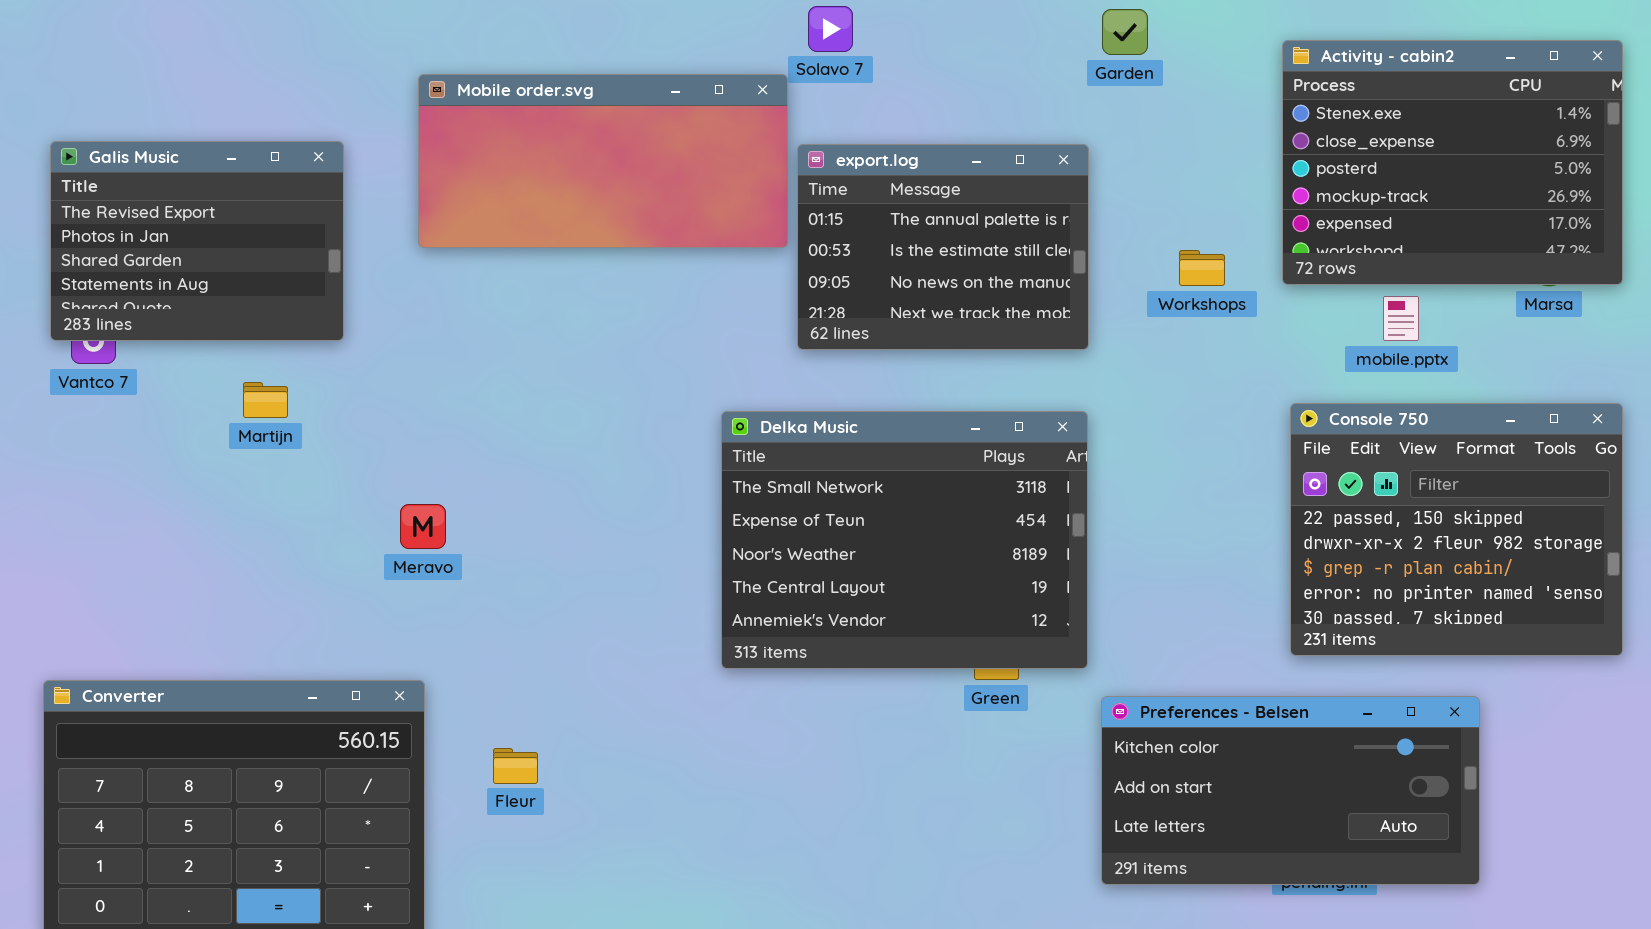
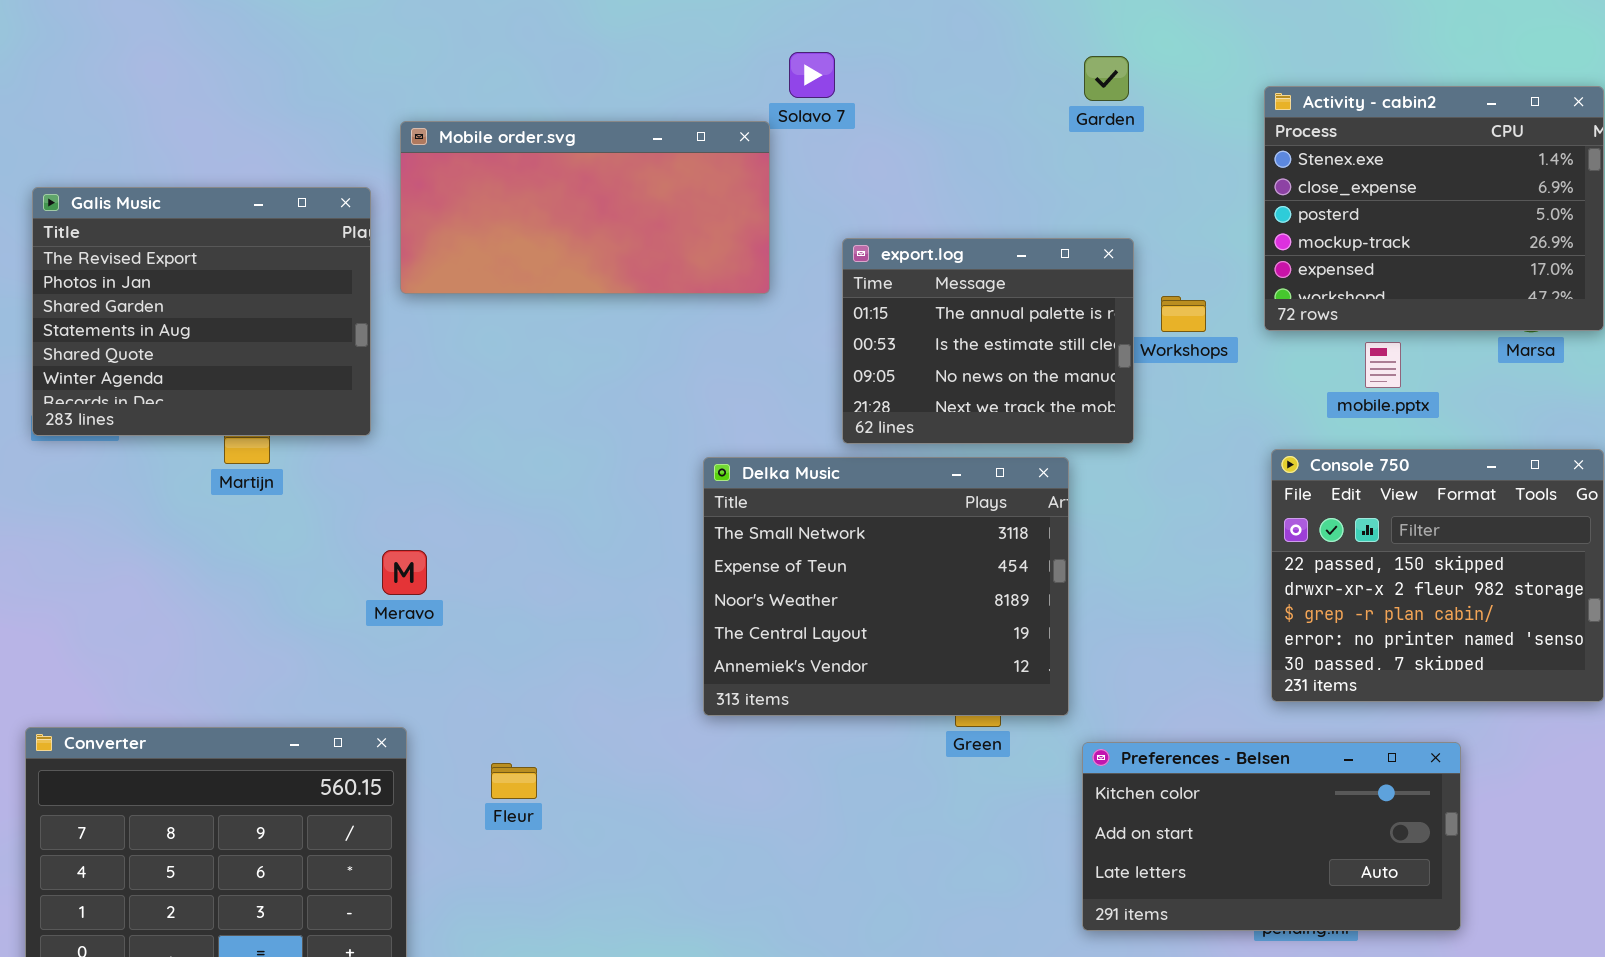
Galis Music: [50,141,344,341] -> [32,187,371,436], resized
export.log: [797,144,1089,350] -> [842,238,1134,444], moved
Fleur: [493,748,538,784] -> [491,763,537,799], moved

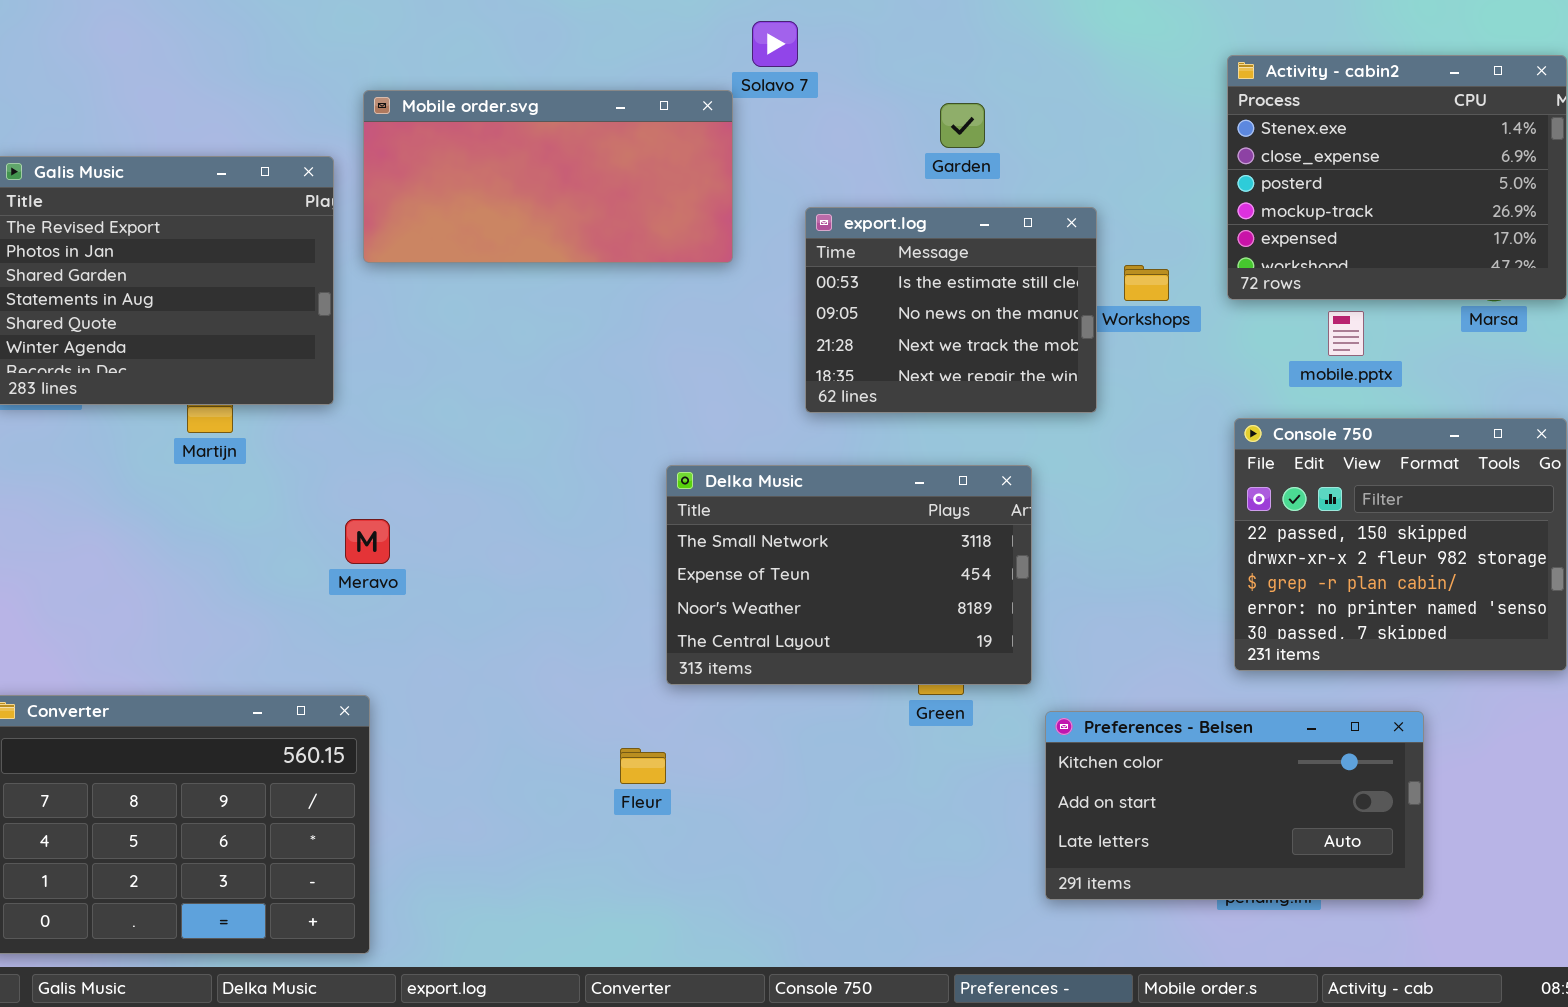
Garden: [1084,56,1129,101] -> [940,103,985,148], moved
export.log: [842,238,1134,444] -> [805,207,1097,413], scrolled down 1 row
Delka Music: [703,457,1069,716] -> [666,465,1032,685], resized
Fleur: [491,763,537,799] -> [620,748,666,784], moved

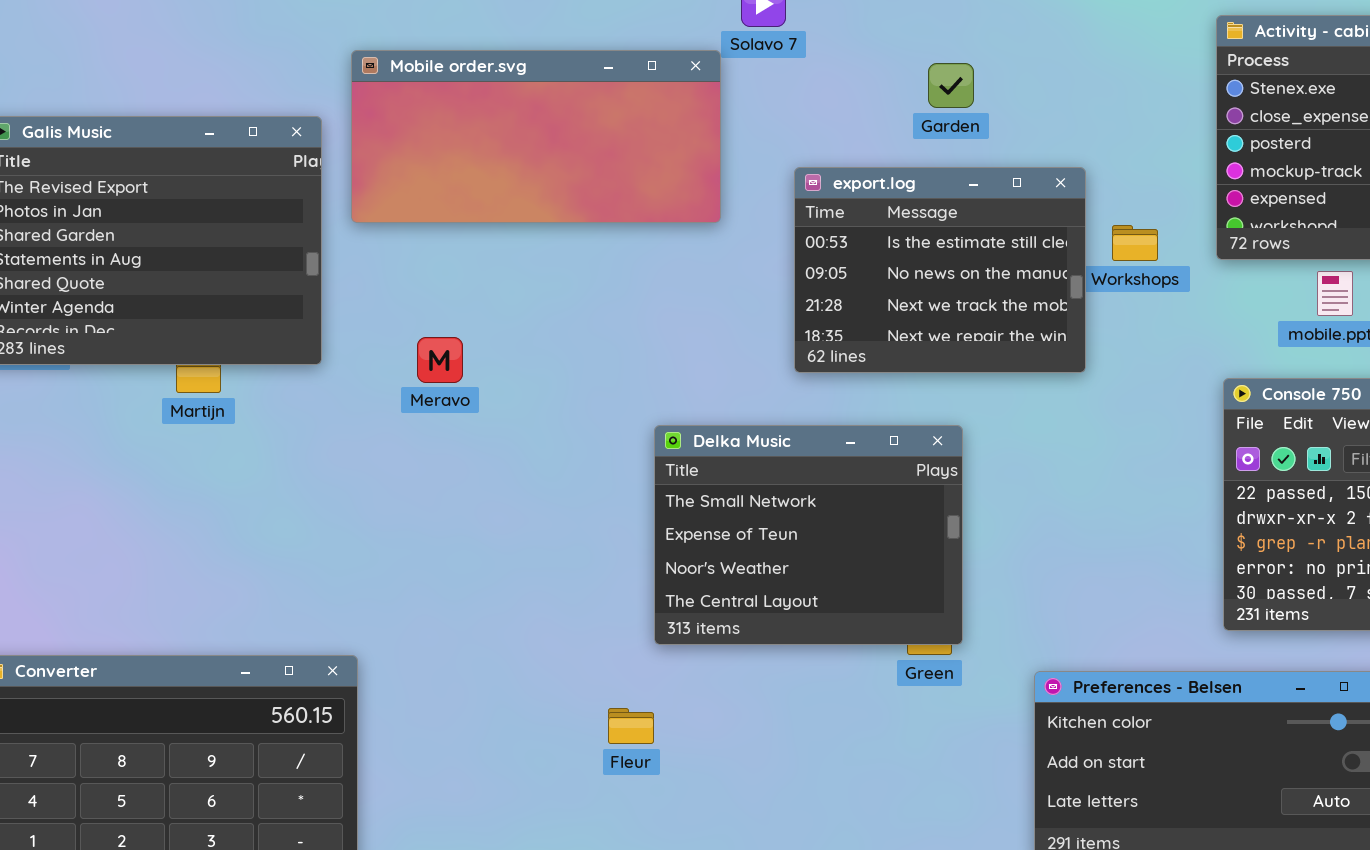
Delka Music: [666,465,1032,685] -> [654,425,963,645], resized
Meravo: [345,519,390,564] -> [417,337,463,383], moved

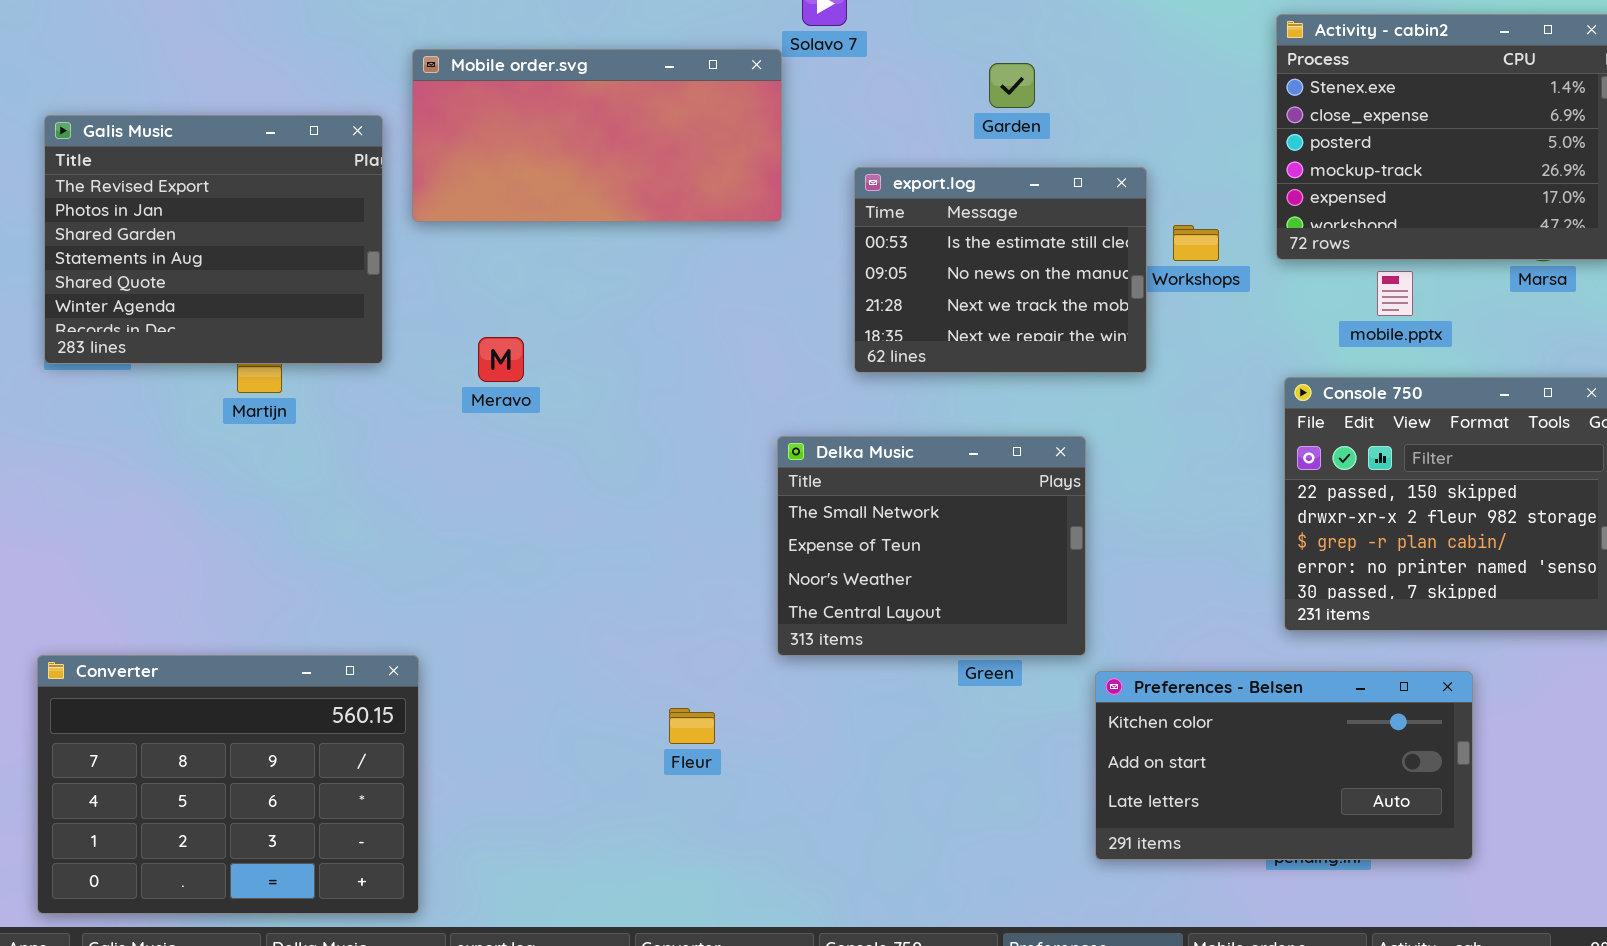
Delka Music: [654,425,963,645] -> [777,436,1086,656], moved

